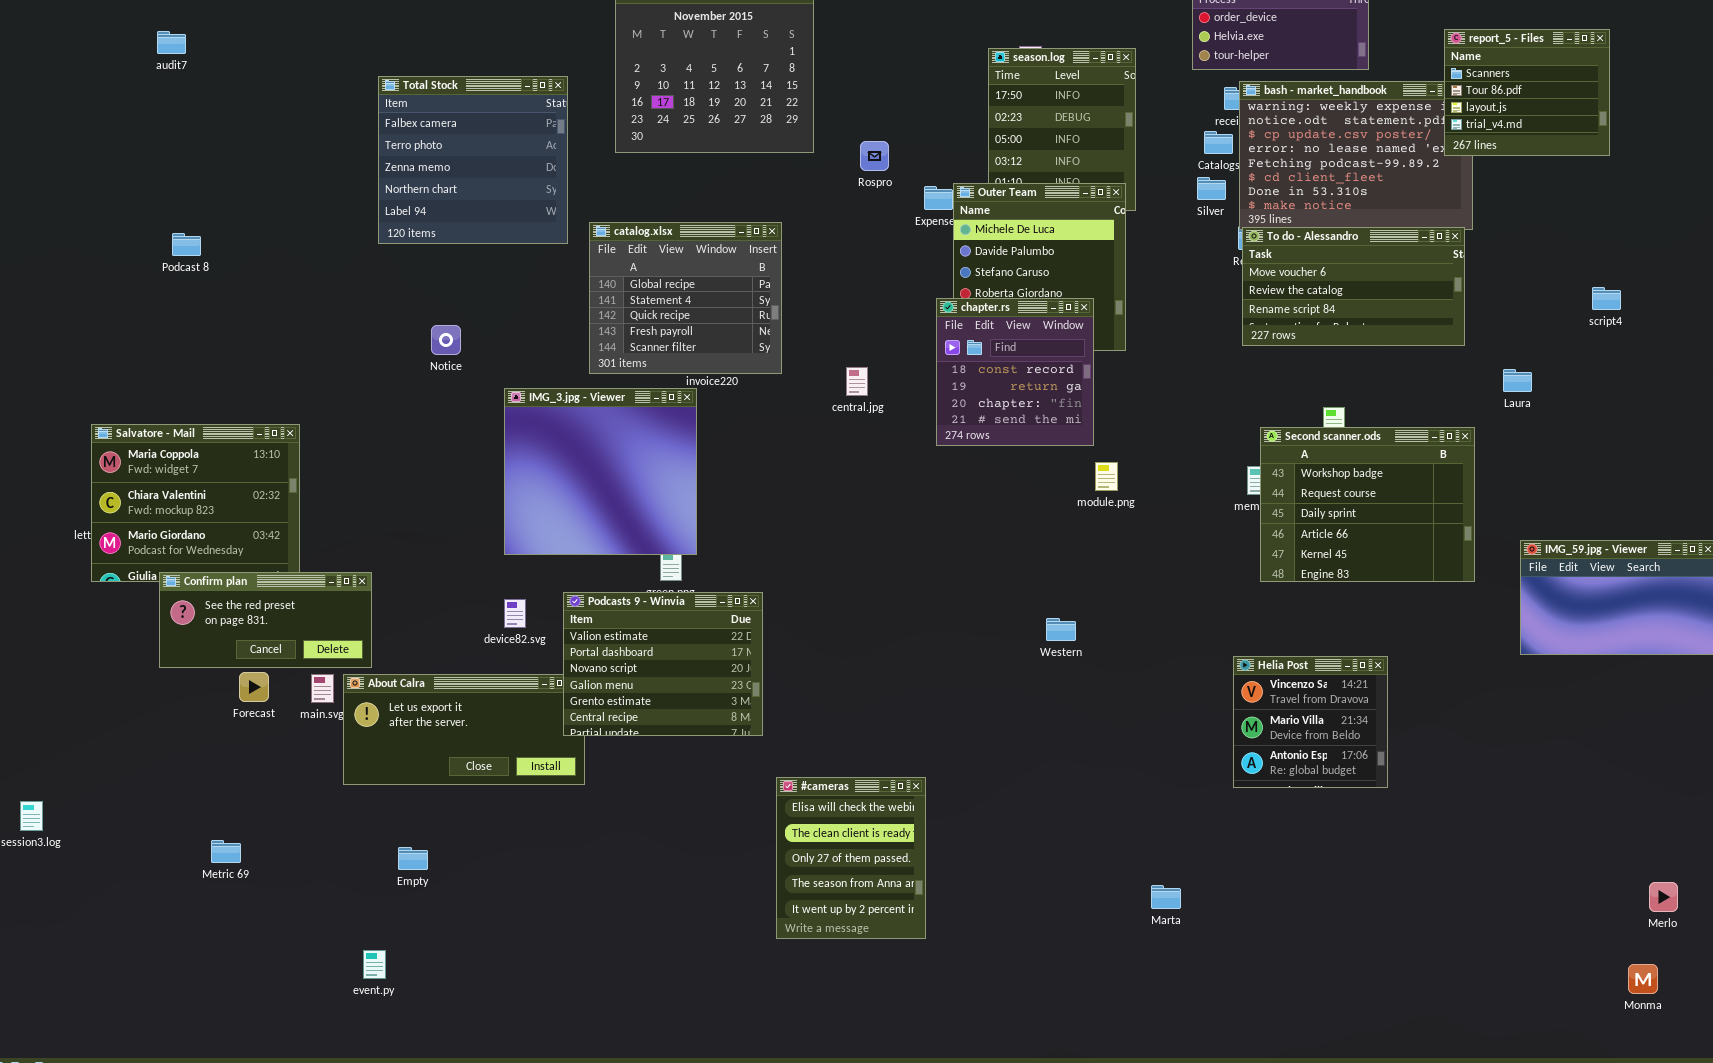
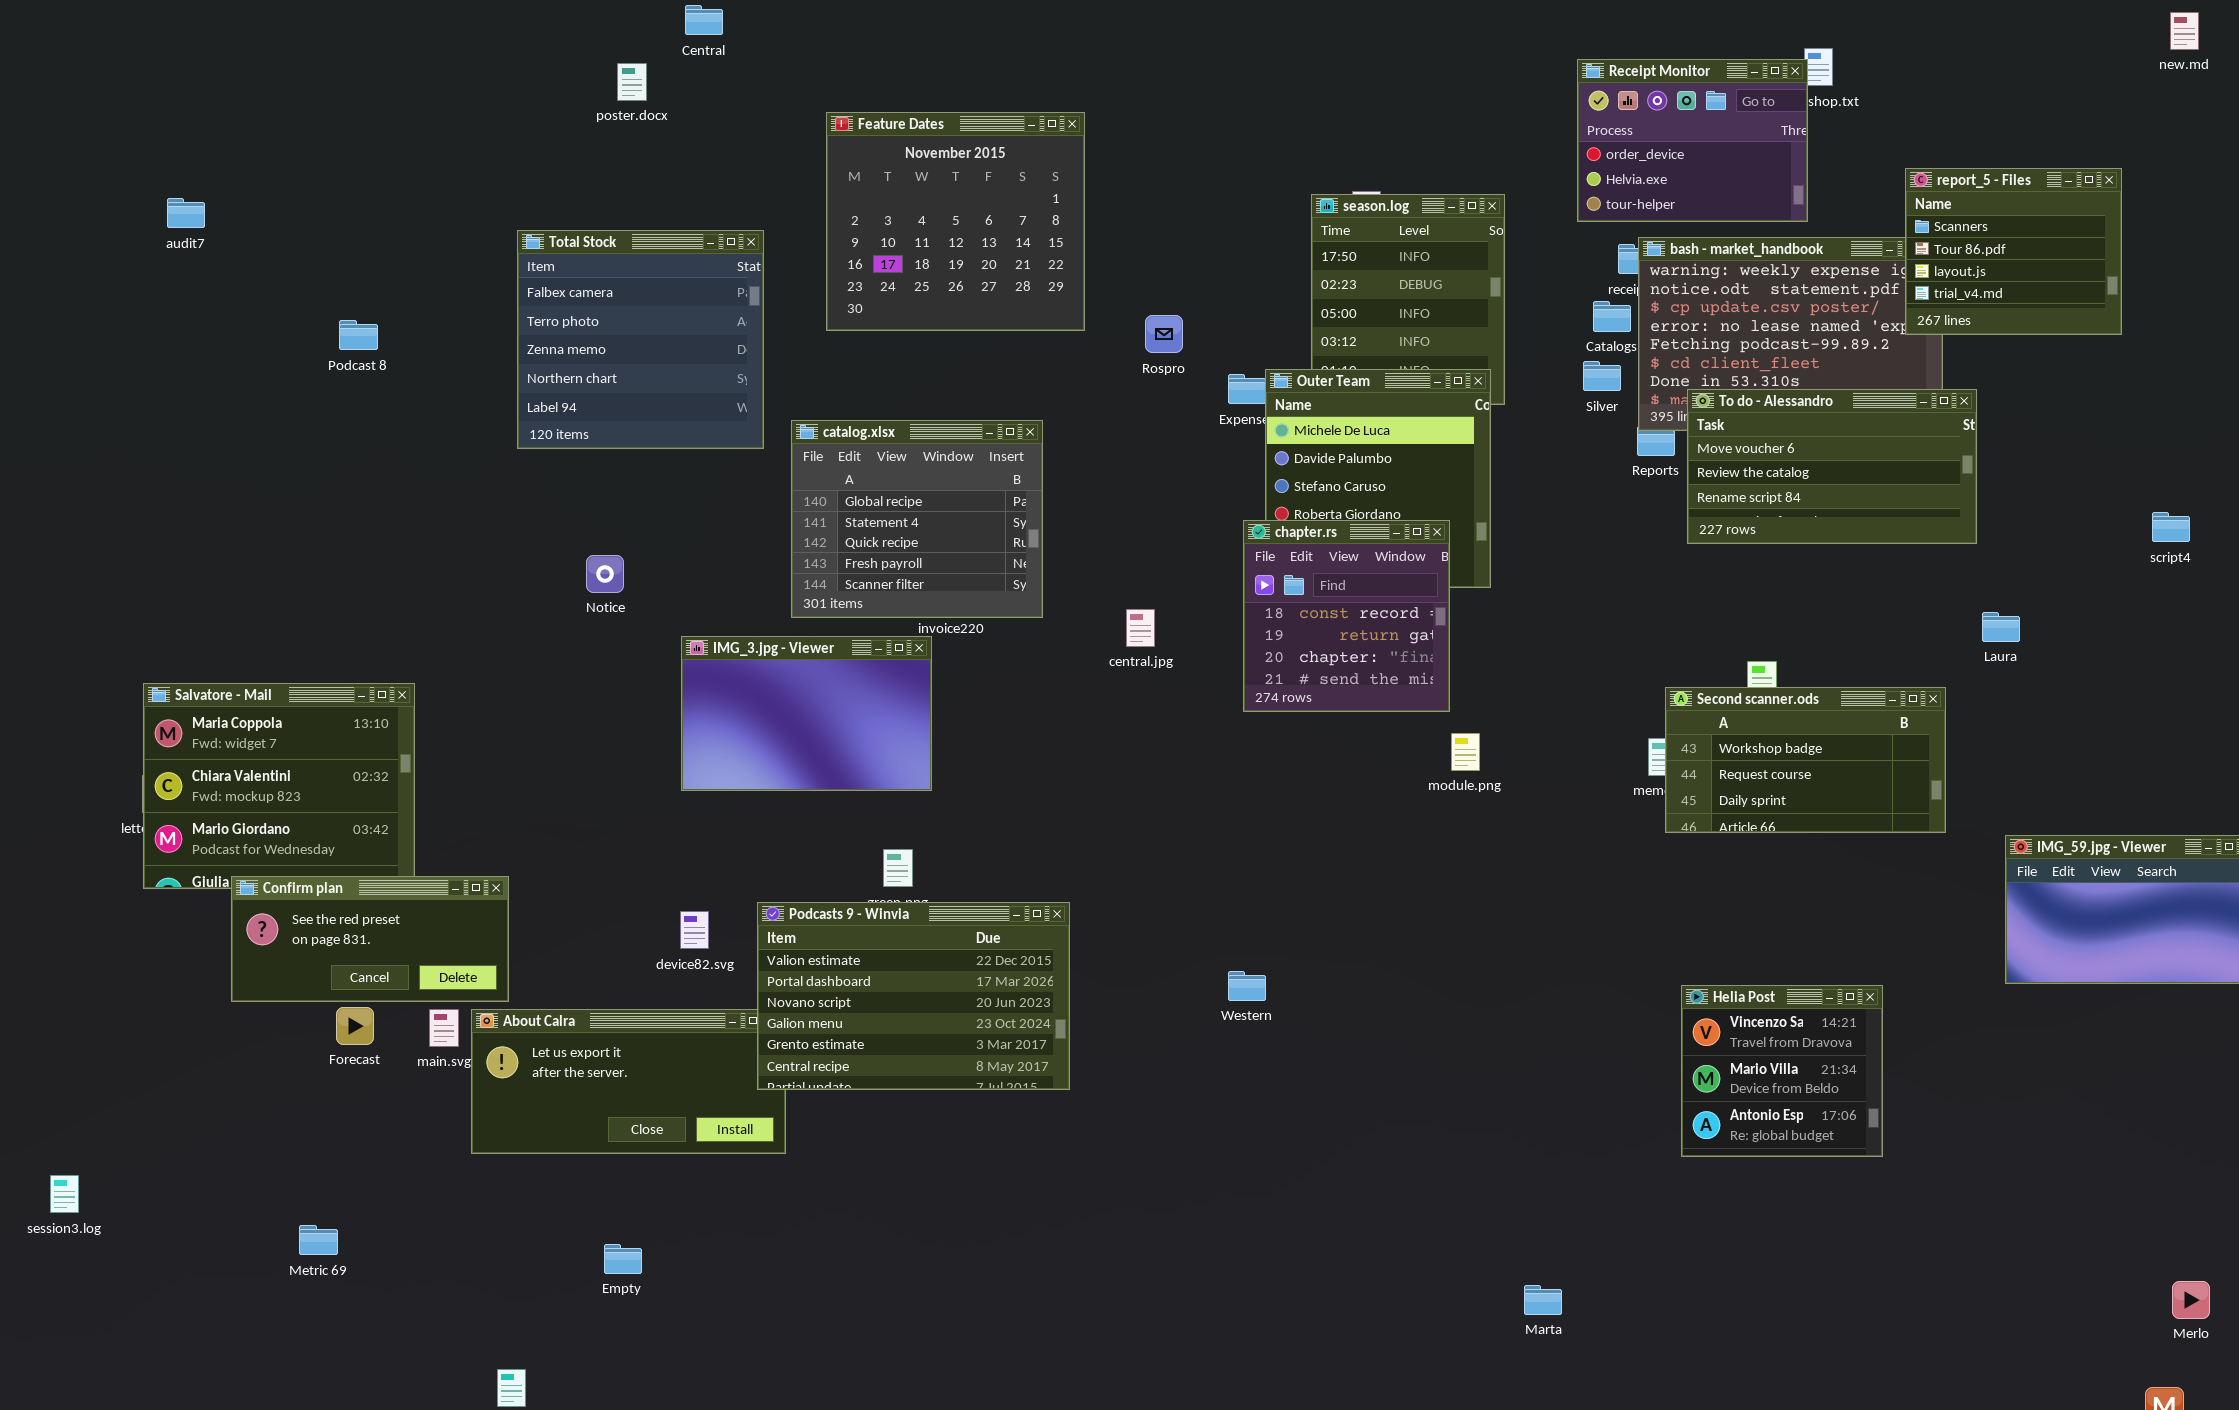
audit7: [157,31,186,54] -> [167,198,205,228], moved
To do - Alessandro: [1242,227,1465,346] -> [1687,389,1977,544], moved
Podcast 8: [172,233,201,256] -> [339,320,378,350], moved
script4: [1592,287,1621,310] -> [2152,512,2190,542], moved
IMG_3.jpg - Viewer: [504,388,697,555] -> [681,636,932,791], resized
Second scanner.ods: [1260,427,1475,582] -> [1665,687,1946,833], resized
Podcasts 9 - Winvia: [563,592,763,736] -> [757,902,1070,1090], resized
Western: [1046,618,1076,641] -> [1228,971,1266,1001], moved
Helia Post: [1233,656,1388,788] -> [1681,985,1883,1157], moved
#cameras: [776,777,926,939] -> none, closed
Empty: [398,847,428,870] -> [604,1244,642,1274], moved

